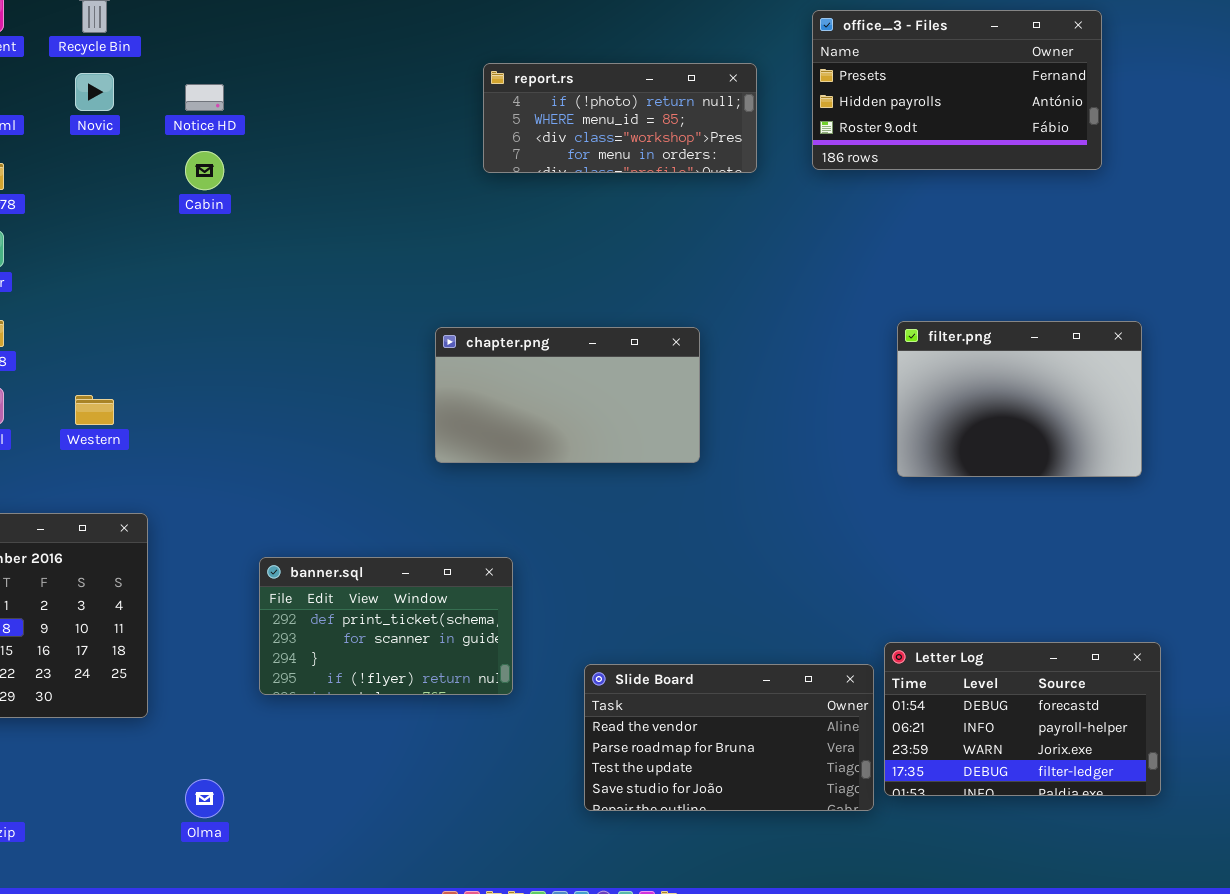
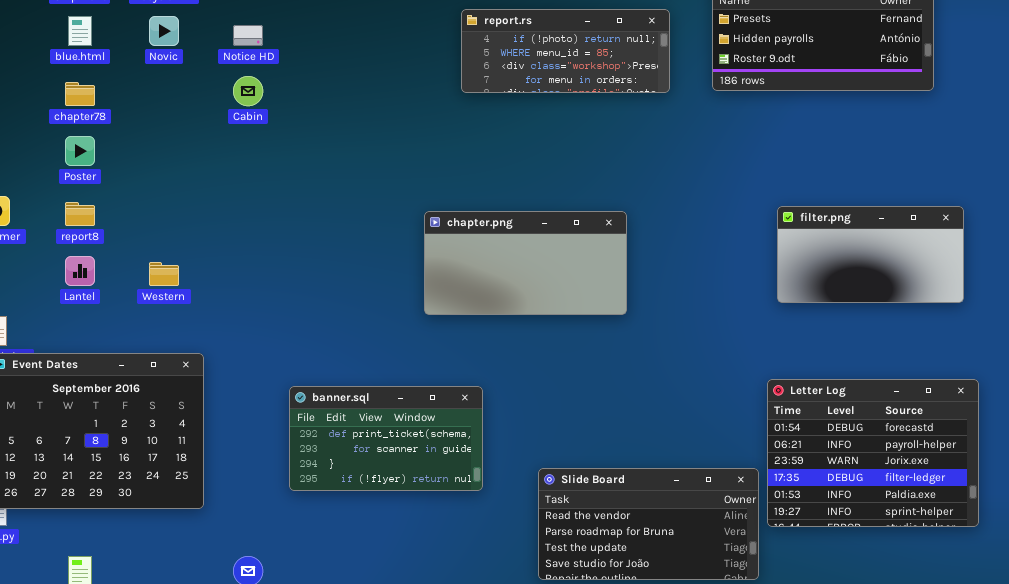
filter.png: [897,321,1142,477] -> [777,206,964,303], resized
Letter Log: [884,642,1161,796] -> [767,379,979,527], moved, resized

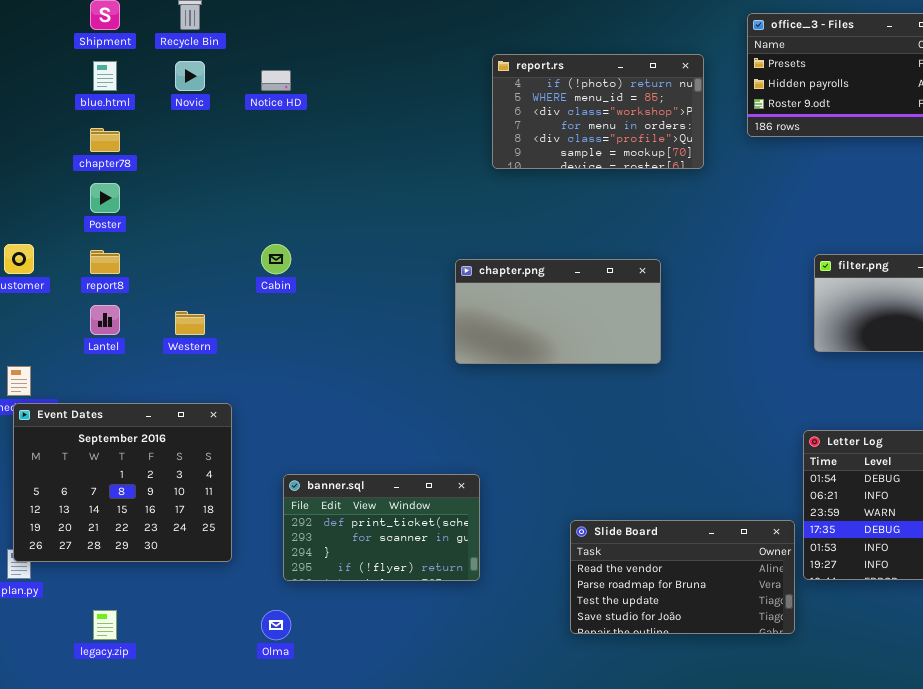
report.rs: [461,9,670,93] -> [492,54,704,169], resized
Cabin: [233,76,263,106] -> [261,244,291,274], moved
banner.sql: [289,386,483,491] -> [283,474,480,581], moved

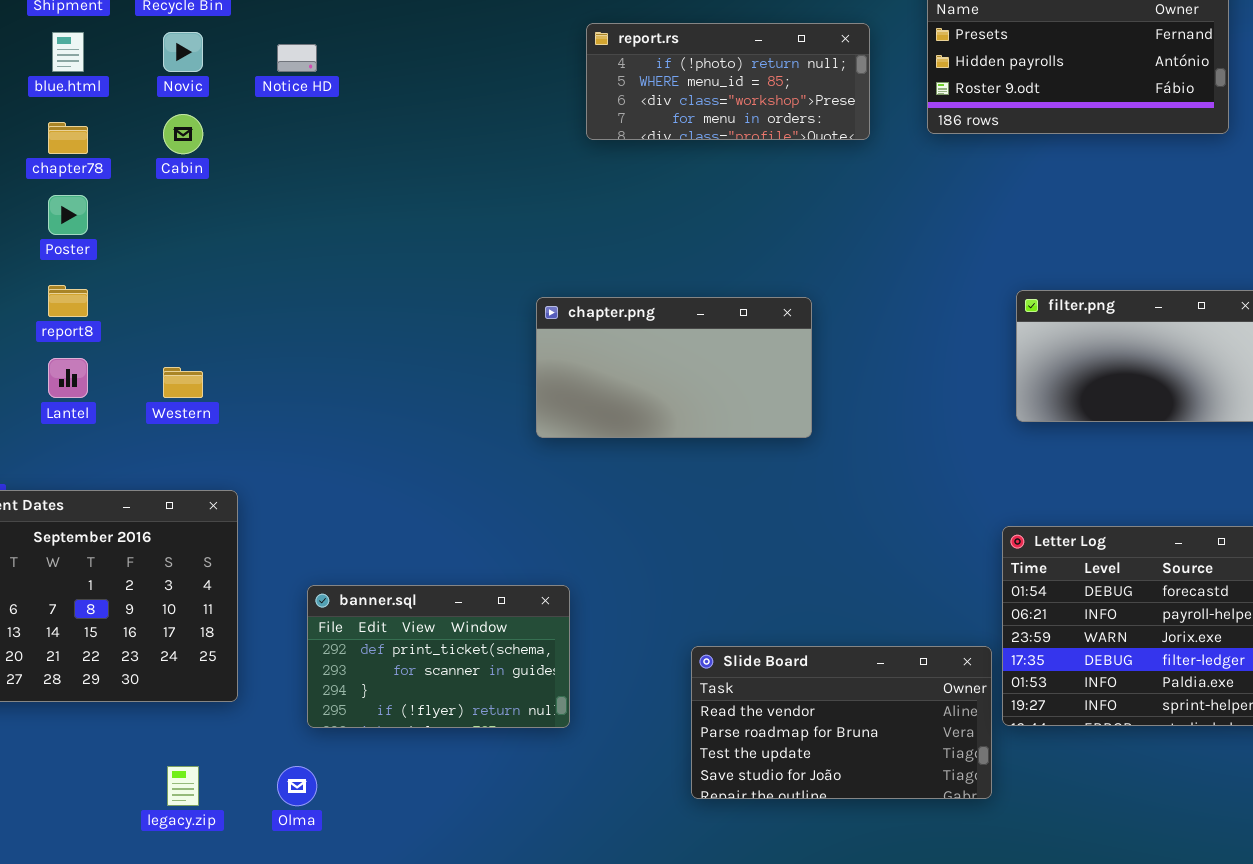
report.rs: [492,54,704,169] -> [586,23,870,140], resized
Cabin: [261,244,291,274] -> [163,114,203,154], moved
legacy.zip: [93,610,117,640] -> [167,766,199,806], moved

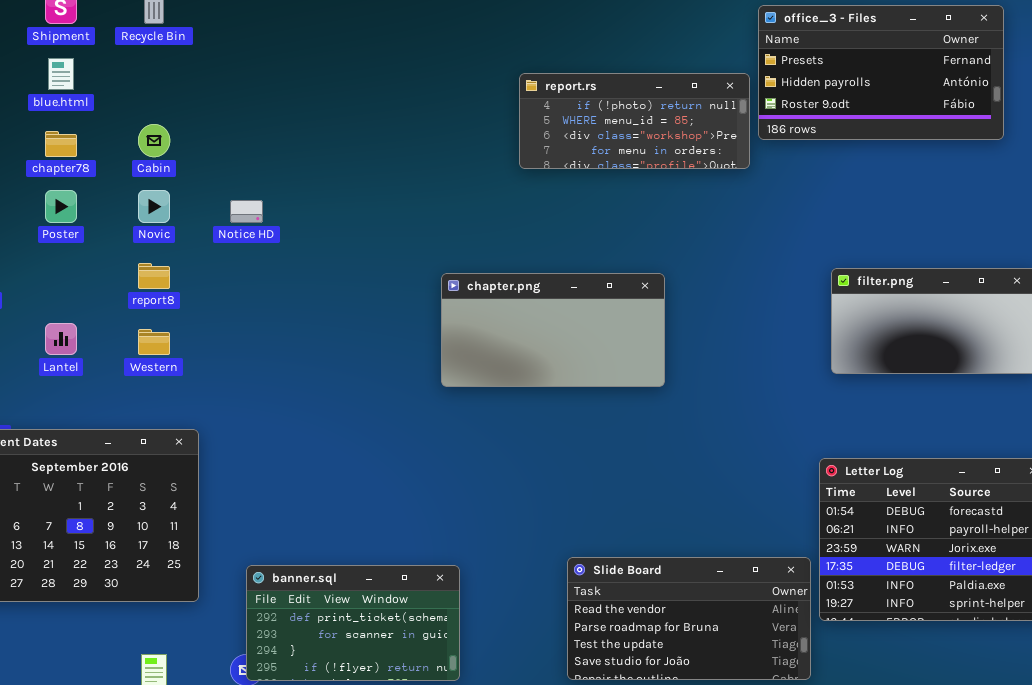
report.rs: [586,23,870,140] -> [519,73,750,169], moved
Novic: [163,32,203,72] -> [138,190,170,223], moved
Notice HD: [277,44,317,72] -> [230,200,263,223], moved
report8: [48,285,88,317] -> [138,263,170,289], moved
banner.sql: [307,585,570,728] -> [246,565,460,681], moved

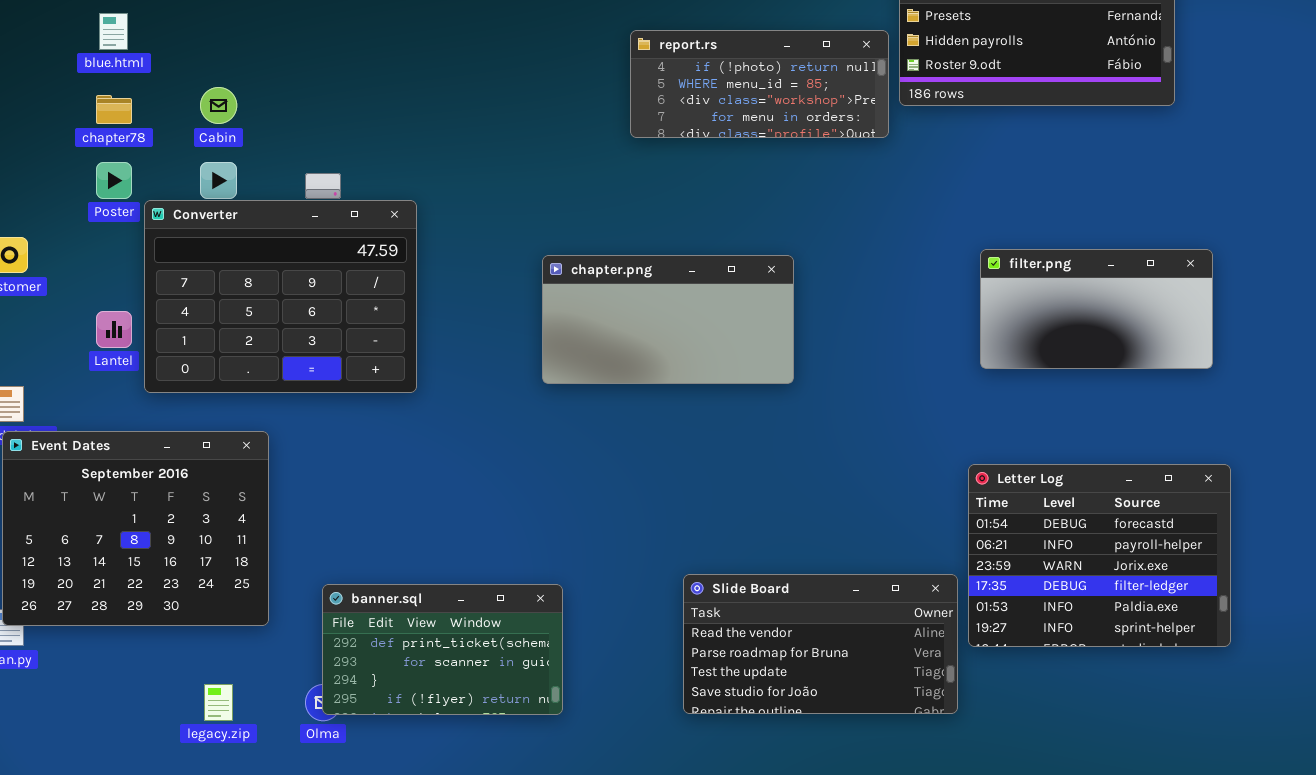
Converter: none -> [144,200,417,393], opened

